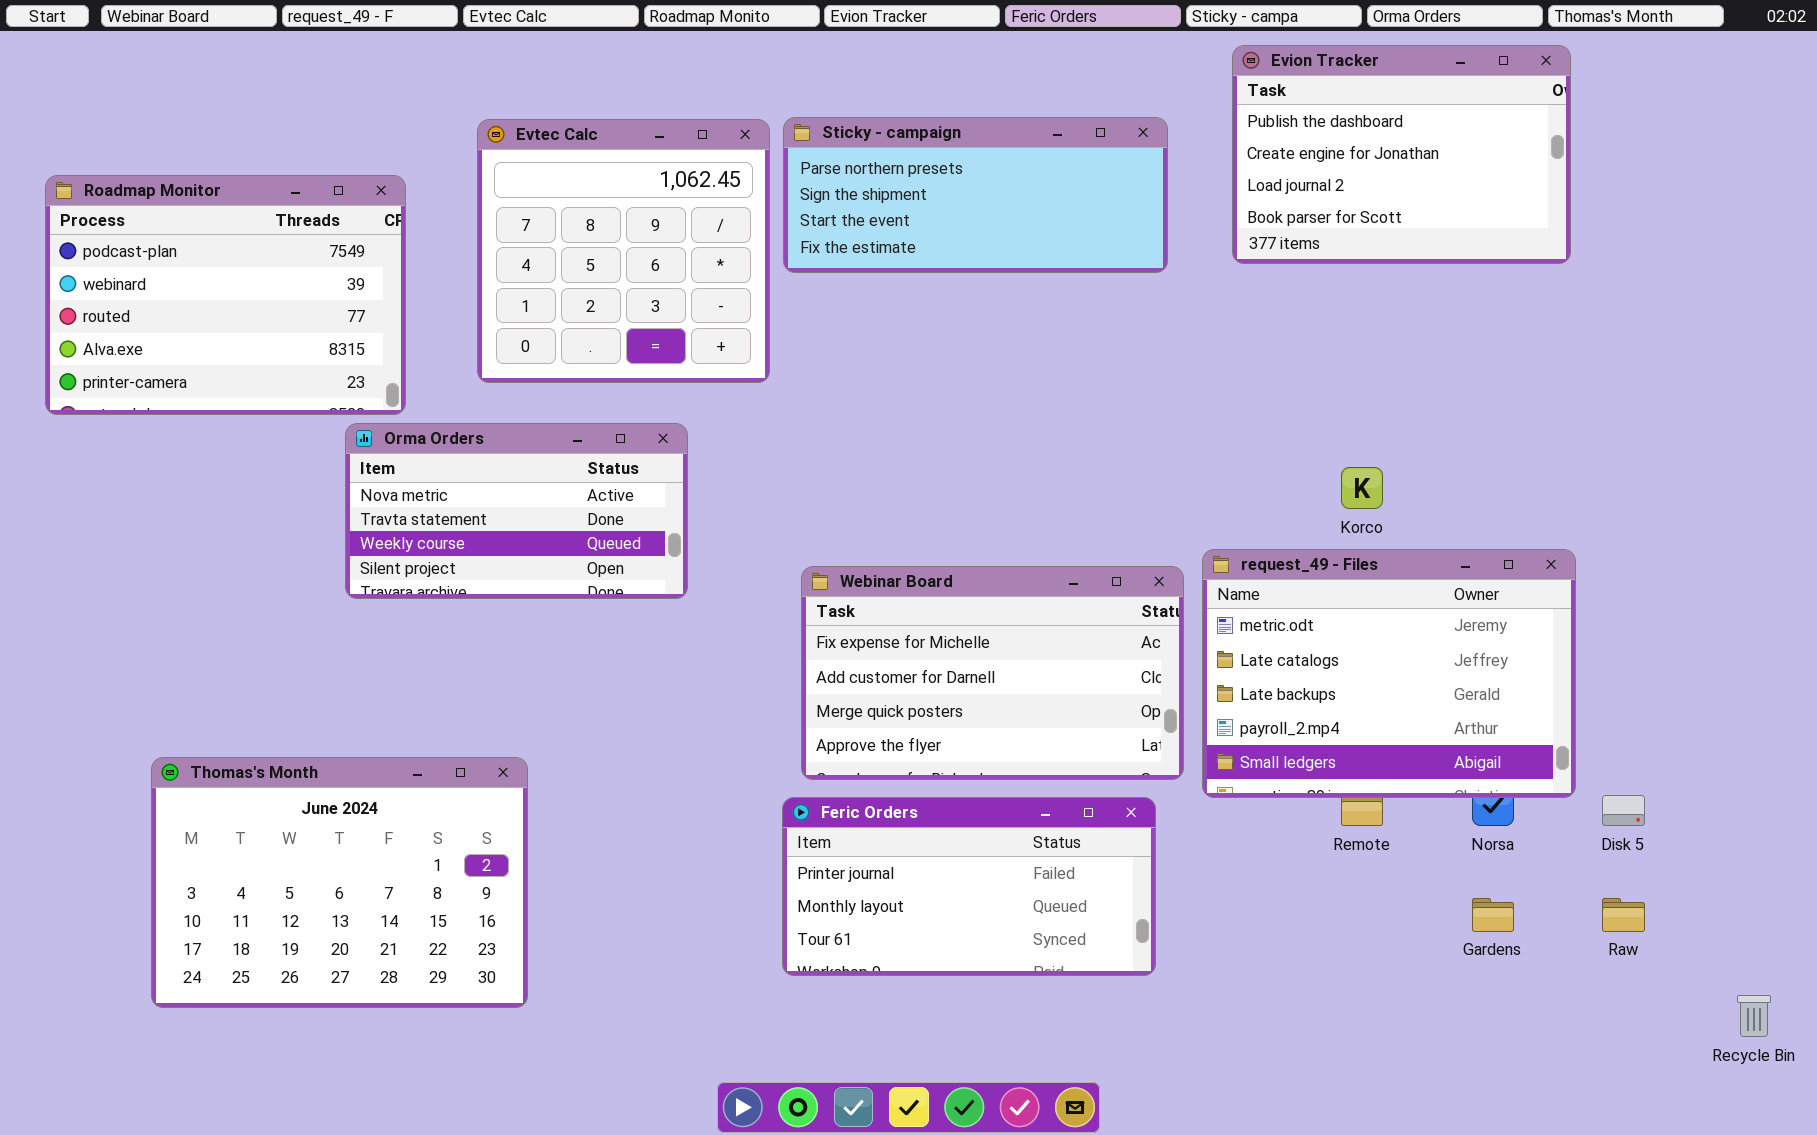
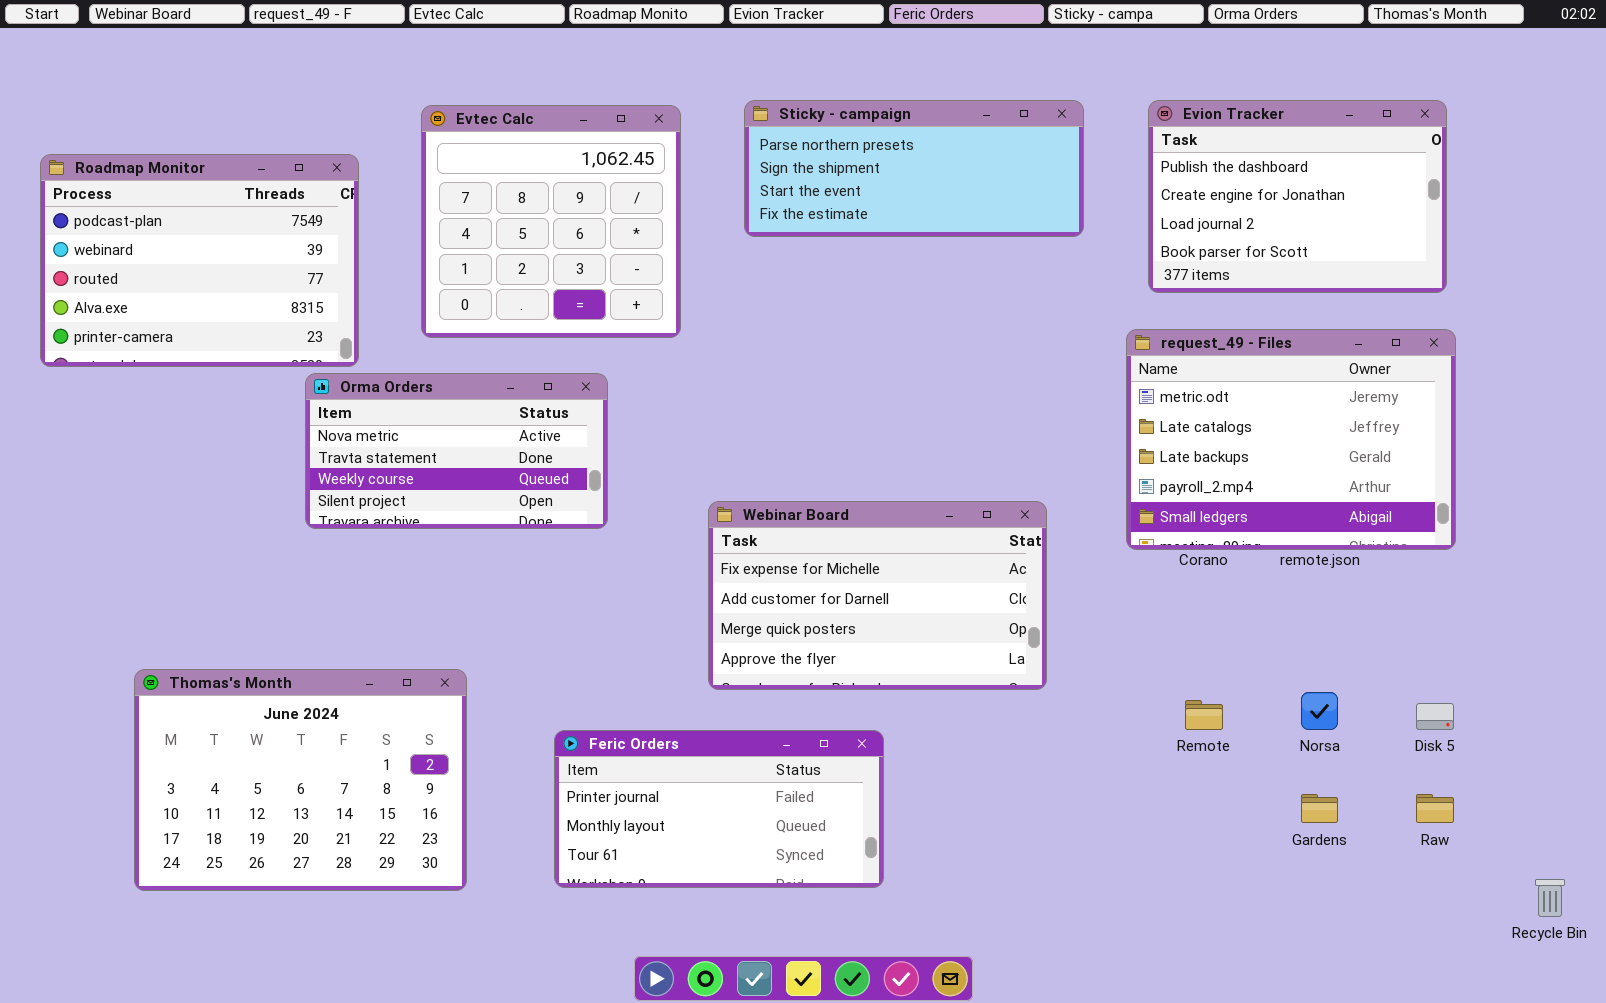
Evion Tracker: [1232,45,1571,264] -> [1148,100,1447,293], moved
Sticky - campaign: [783,117,1168,273] -> [744,100,1084,237], moved
request_49 - Files: [1202,549,1576,798] -> [1126,329,1456,550], moved
Feric Orders: [782,797,1156,976] -> [554,730,884,888], moved

